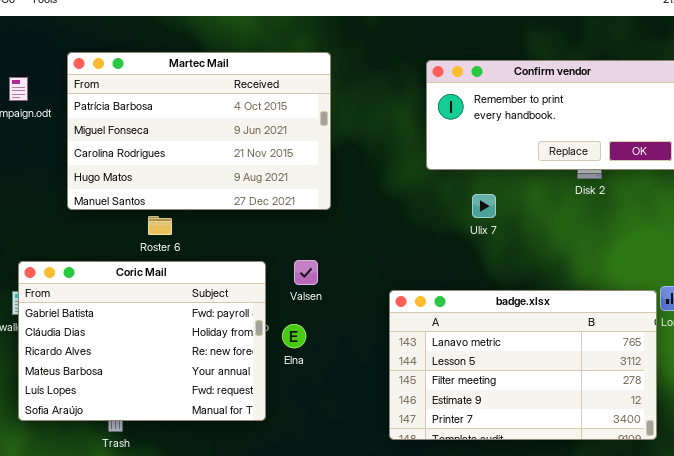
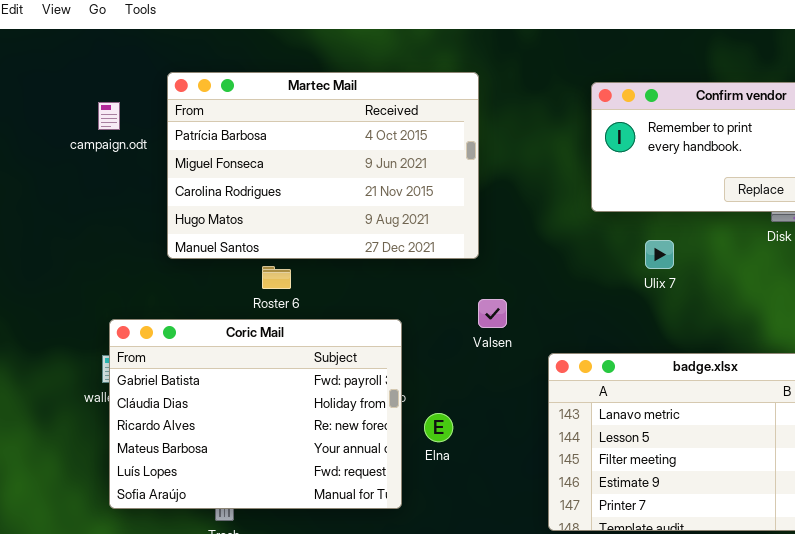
Valsen: [294,260,318,285] -> [478,299,507,328], moved
Elna: [282,324,306,348] -> [424,413,453,442], moved

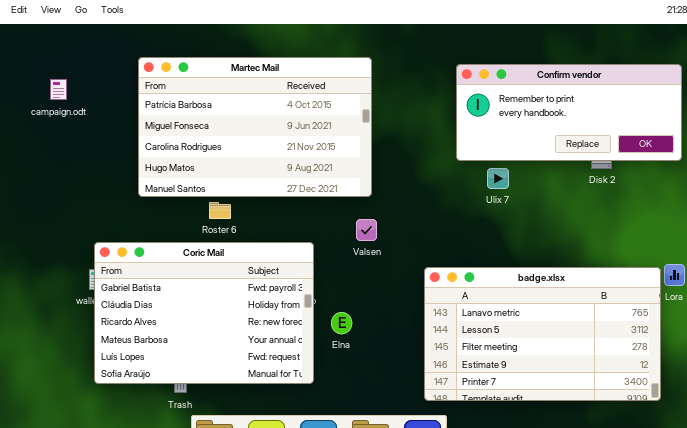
campaign.odt: [98,102,120,130] -> [50,79,67,100], moved
Ulix 7: [645,240,674,269] -> [487,168,509,189], moved
Valsen: [478,299,507,328] -> [356,219,377,241], moved

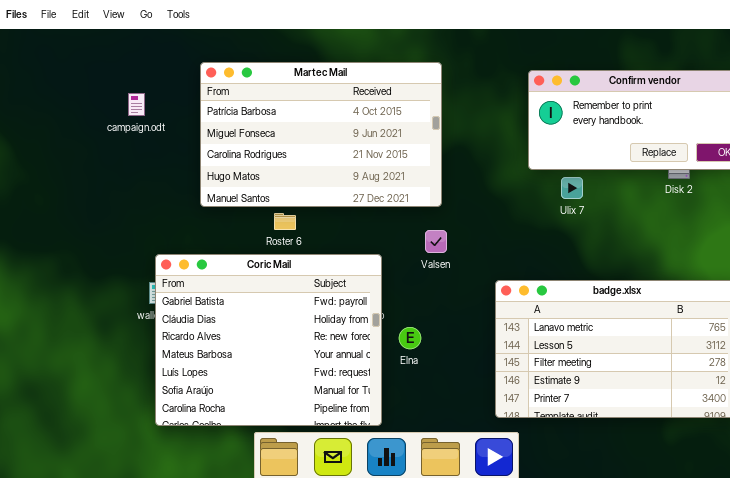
campaign.odt: [50,79,67,100] -> [128,93,145,116], moved
Coric Mail: [94,242,314,384] -> [155,254,382,426], resized

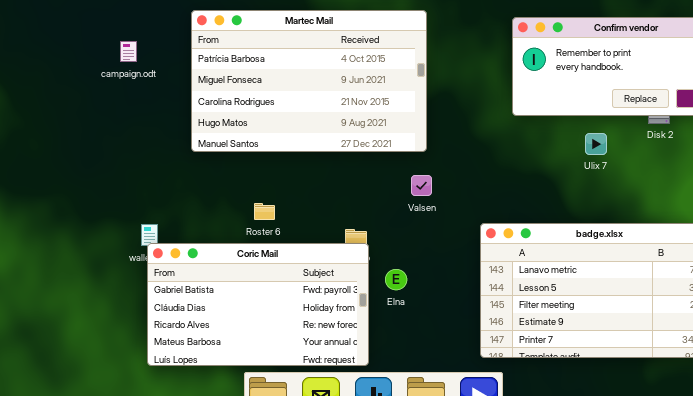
Ulix 7: [561,177,583,199] -> [585,133,607,155], moved
Roster 6: [274,213,296,230] -> [254,203,275,220], moved
Coric Mail: [155,254,382,426] -> [147,243,369,366], resized

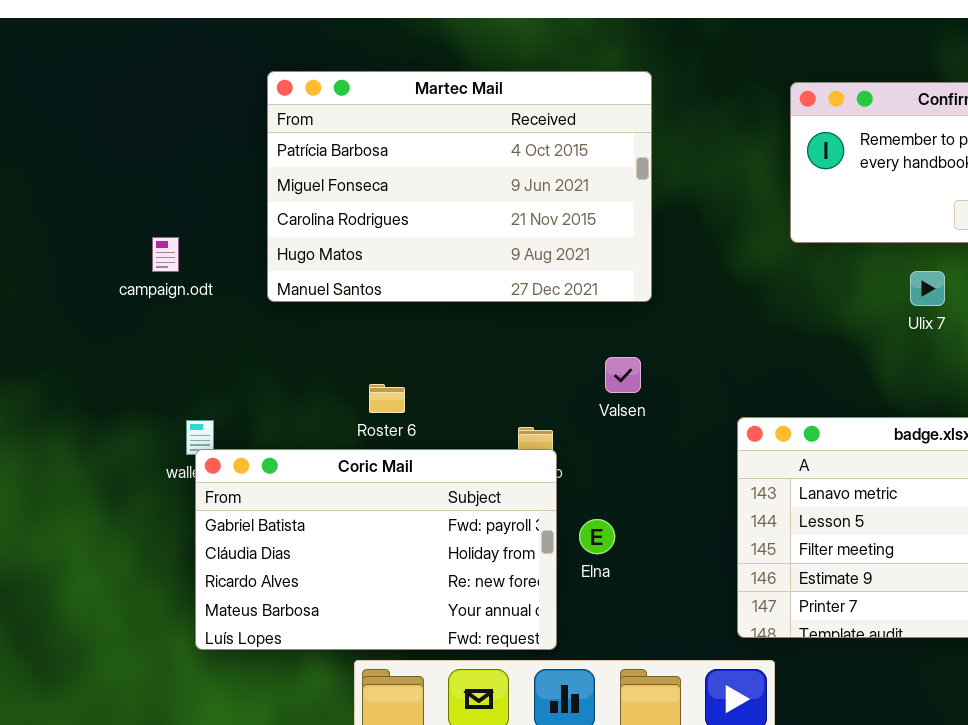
campaign.odt: [120,41,137,62] -> [152,237,179,272], moved
Valsen: [411,175,432,196] -> [605,357,641,393], moved
Elna: [385,269,407,290] -> [579,519,615,554], moved

